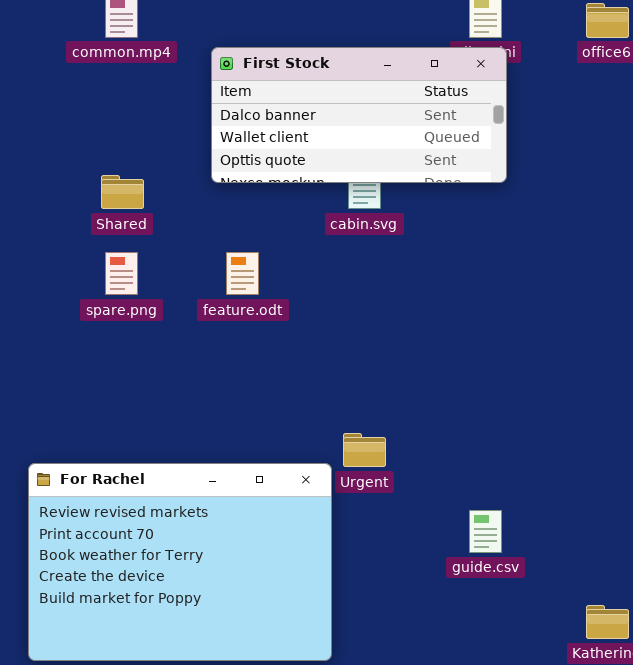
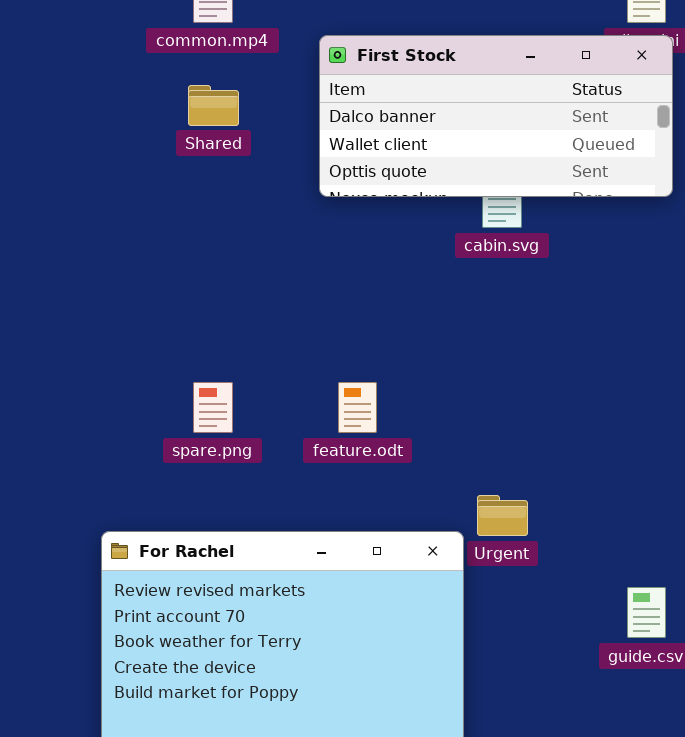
Shared: [101,175,144,209] -> [188,85,239,126], moved
spare.png: [105,252,138,295] -> [193,382,233,433], moved
feature.odt: [226,252,259,295] -> [338,382,377,433], moved

